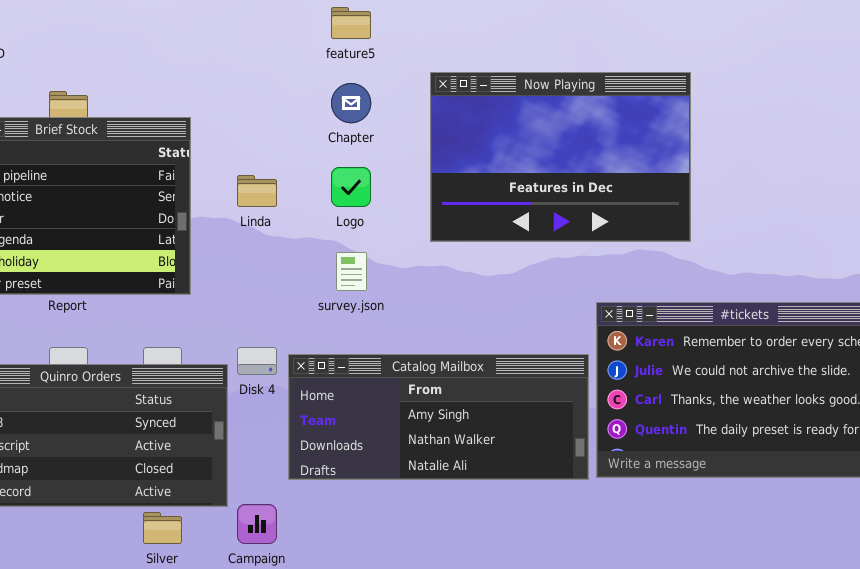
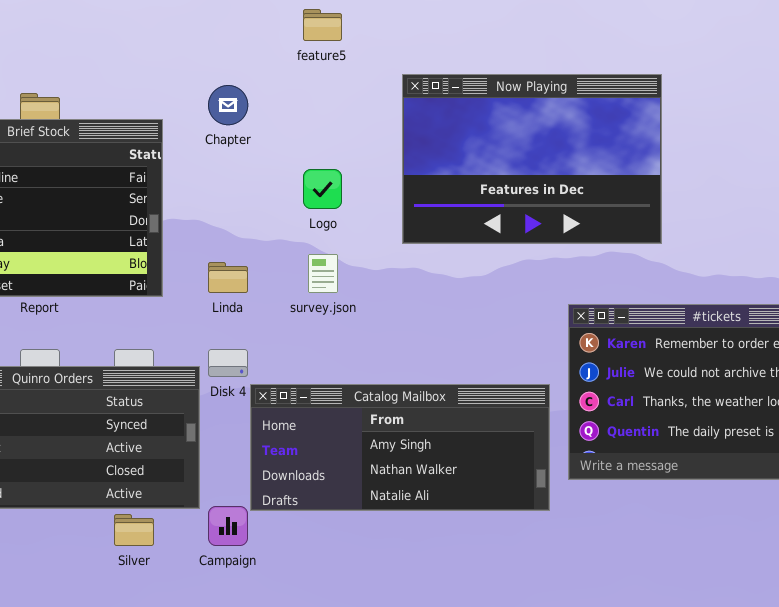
Chapter: [331,83,371,123] -> [208,85,248,125], moved
Linda: [237,175,277,207] -> [208,262,248,293], moved
Catalog Mailbox: [288,354,589,480] -> [250,384,550,511], moved

